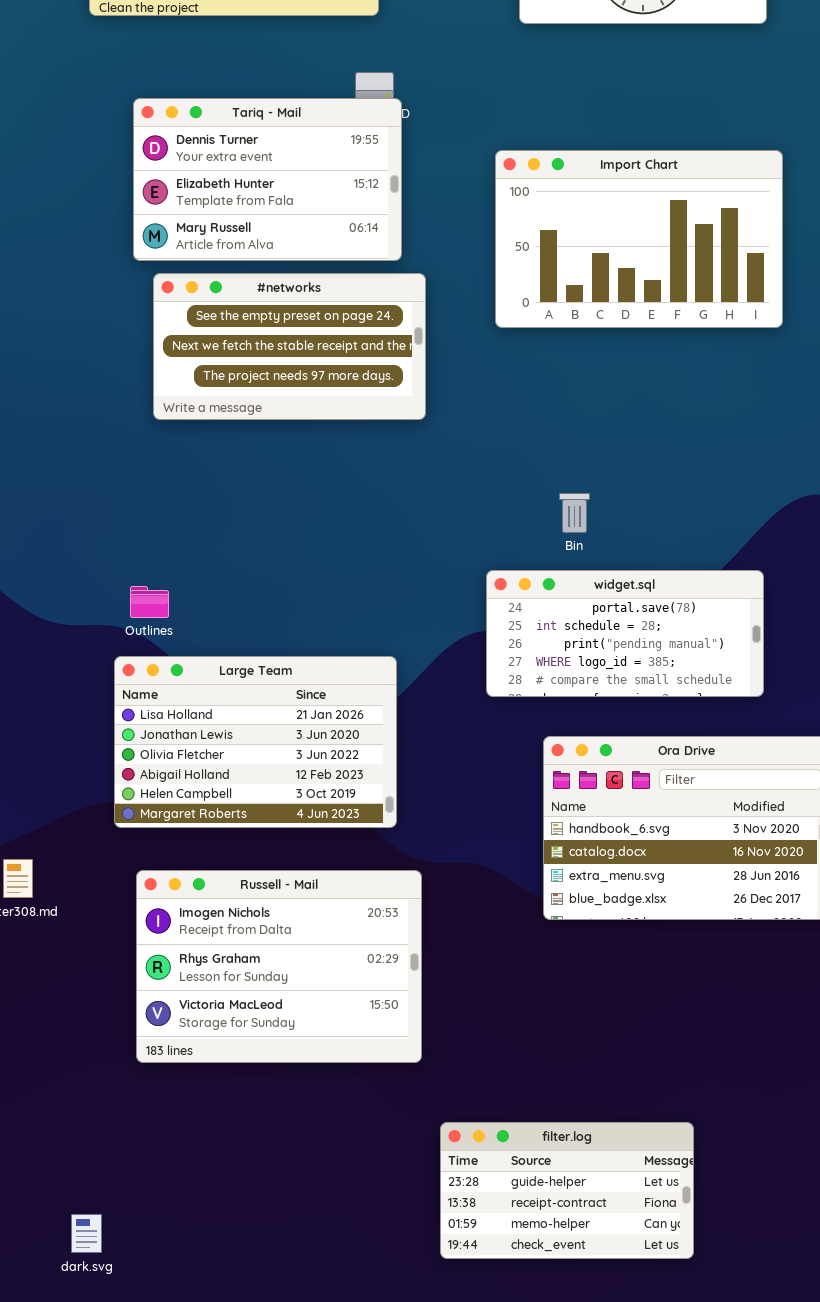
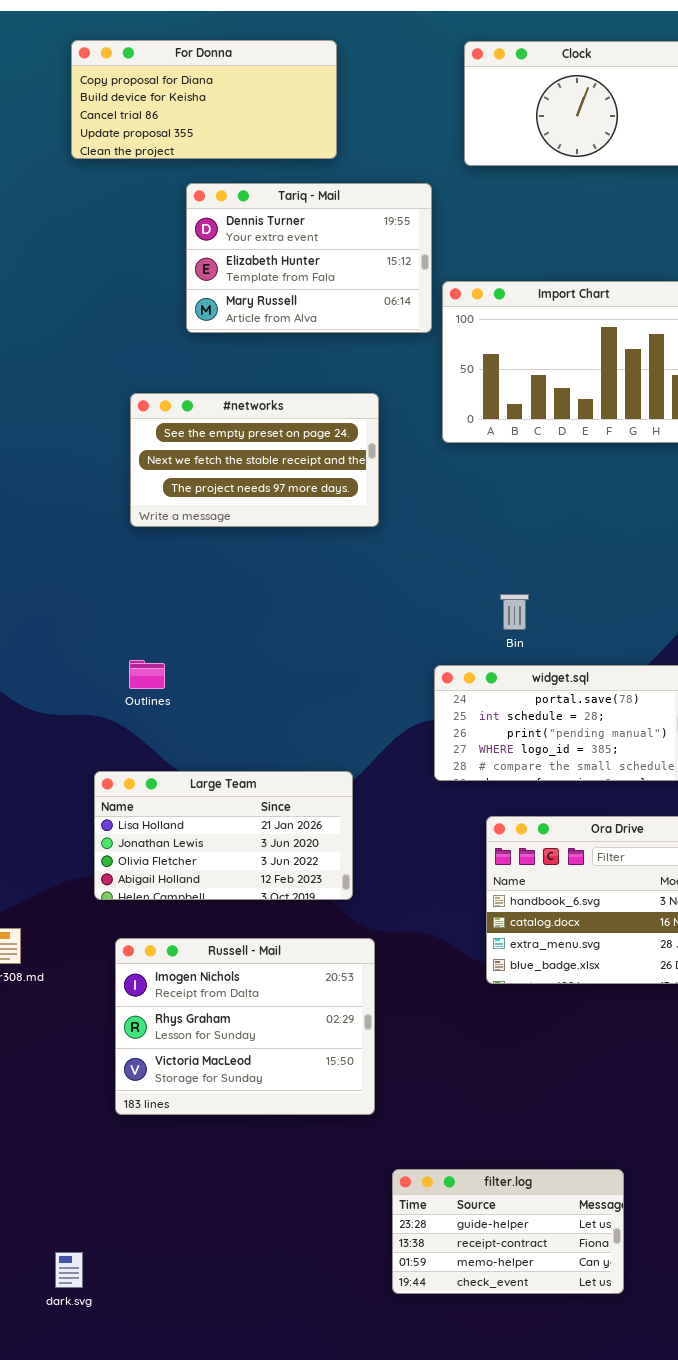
Tariq - Mail: [133,98,402,261] -> [186,183,432,333], moved
Outlines: [130,586,169,618] -> [129,660,165,689], moved
Large Team: [114,656,397,828] -> [94,771,353,900], resized

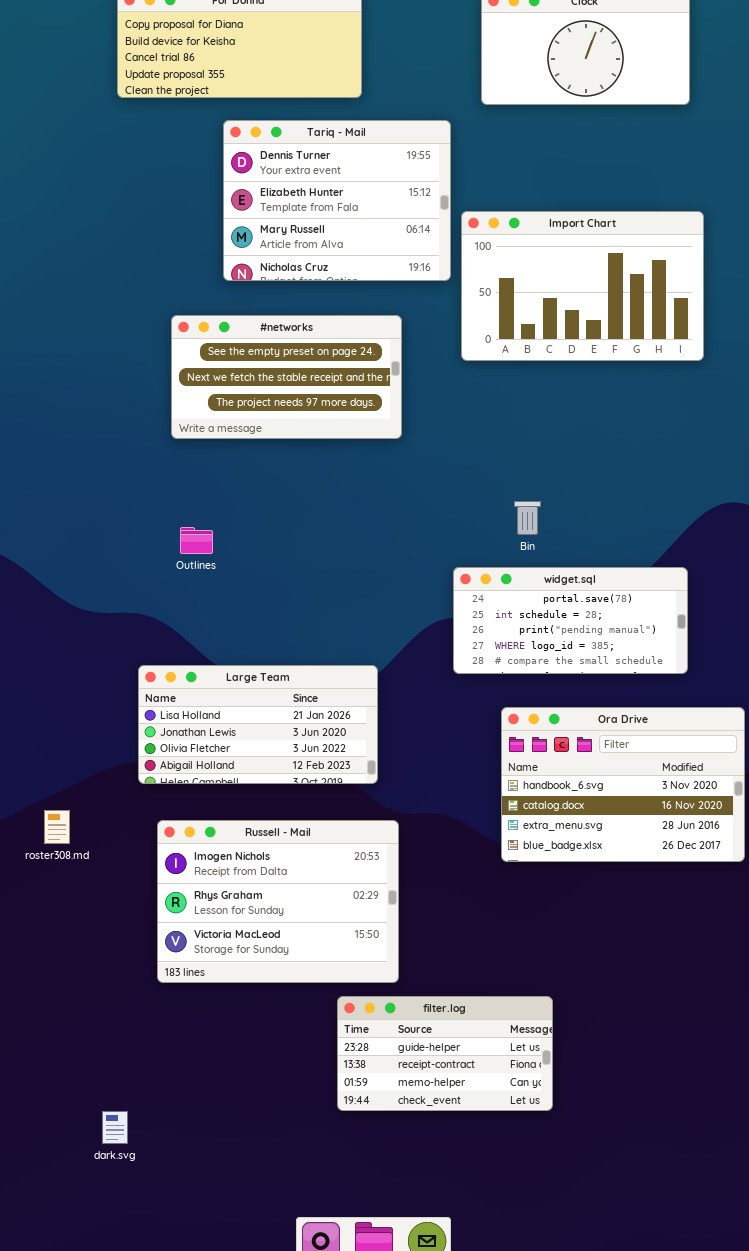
Tariq - Mail: [186,183,432,333] -> [223,120,451,281], resized
Outlines: [129,660,165,689] -> [180,527,213,554], moved
filter.log: [392,1169,624,1294] -> [337,996,553,1111], moved

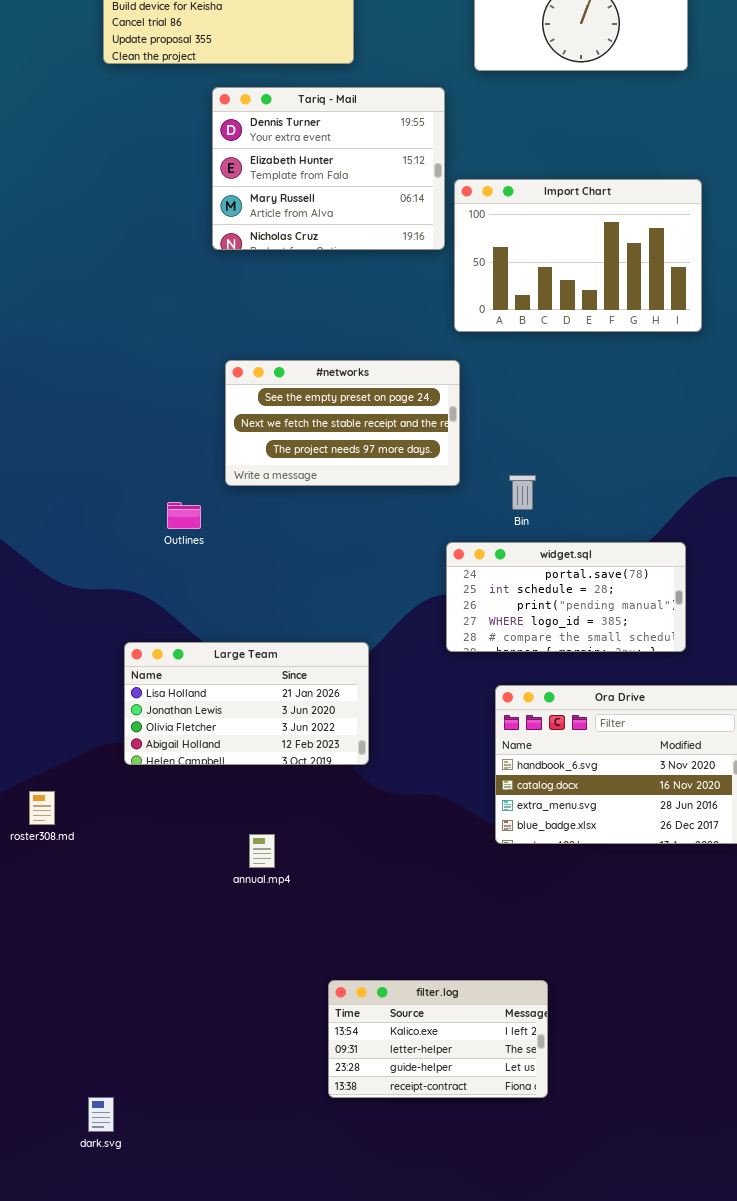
#networks: [171,315,402,439] -> [225,360,460,486], moved
Russell - Mail: [157,820,399,983] -> none, closed
filter.log: [337,996,553,1111] -> [328,980,548,1098], scrolled up 2 rows

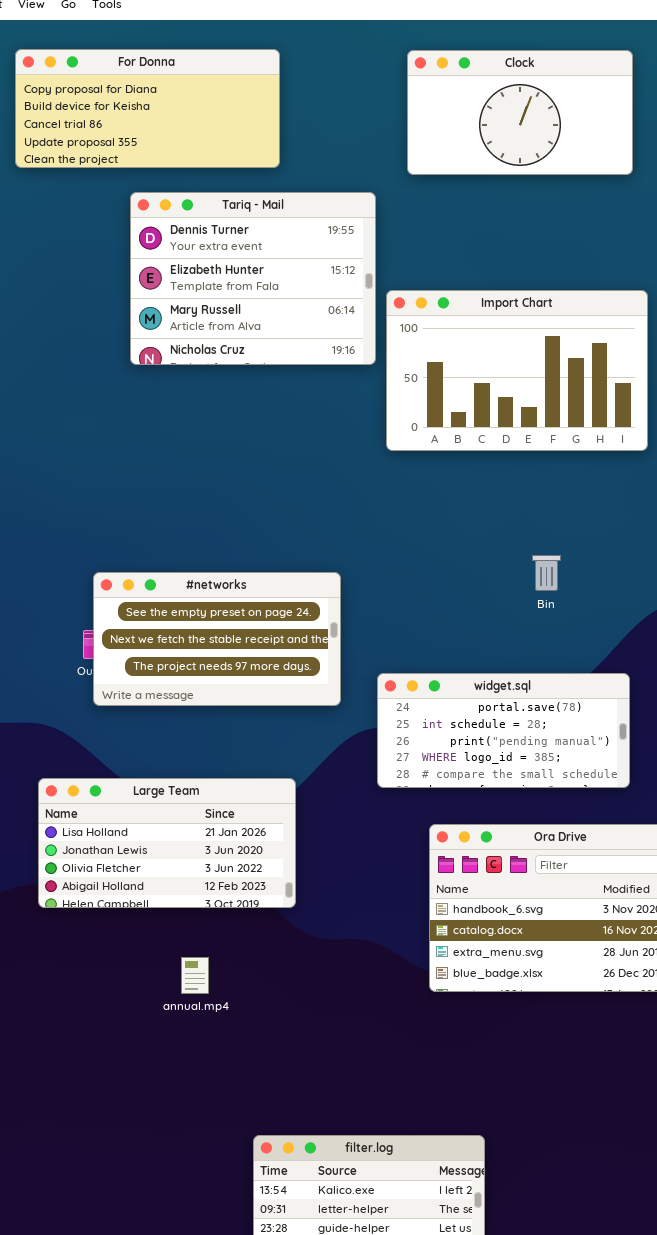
#networks: [225,360,460,486] -> [93,572,341,706], moved
Bin: [509,475,536,510] -> [532,555,561,591], moved
annual.mp4: [249,834,275,868] -> [181,957,209,994], moved

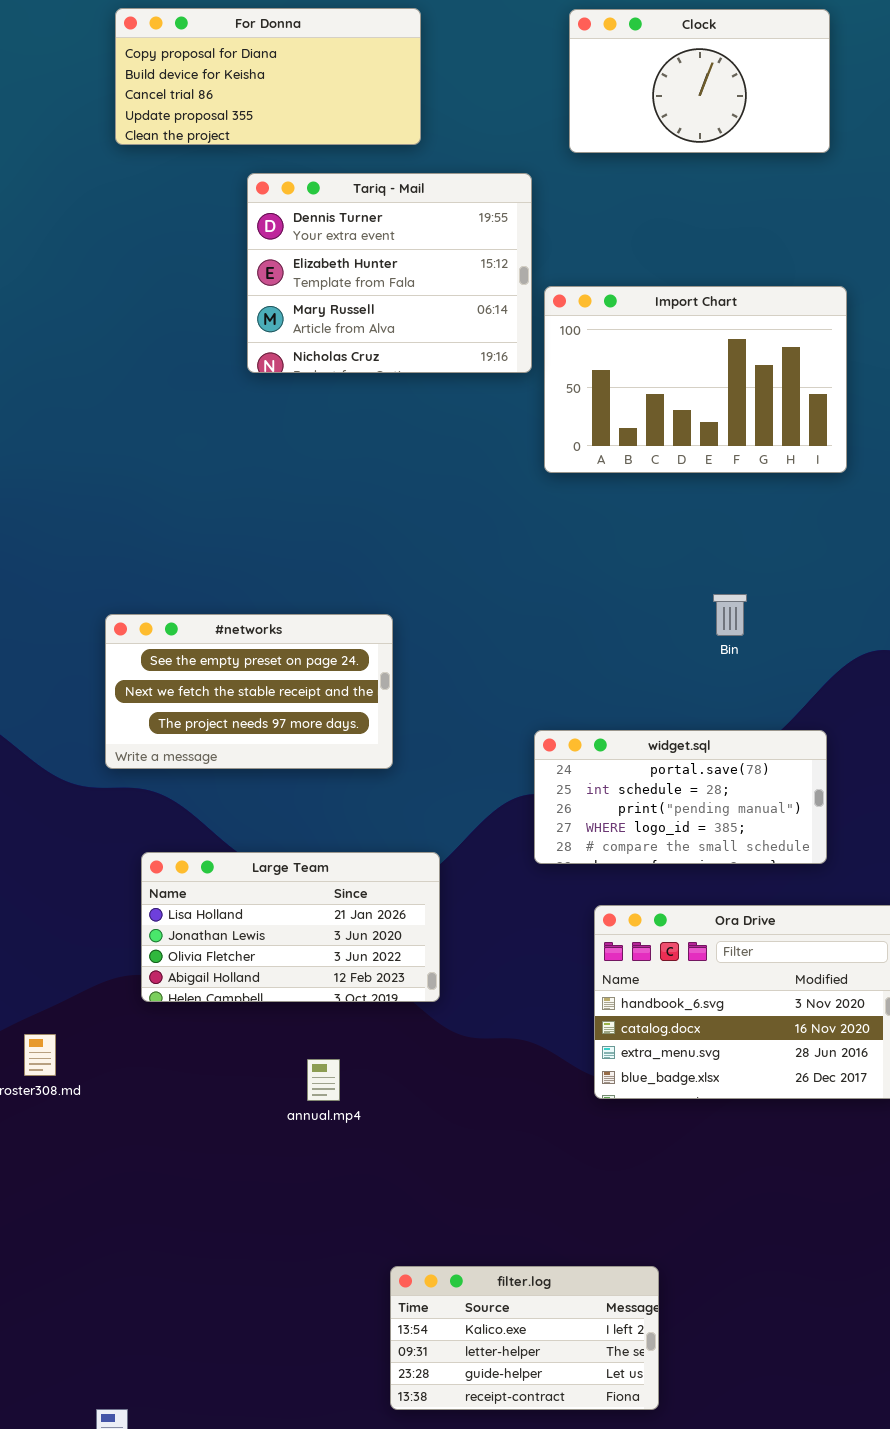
#networks: [93,572,341,706] -> [105,614,393,769], moved

